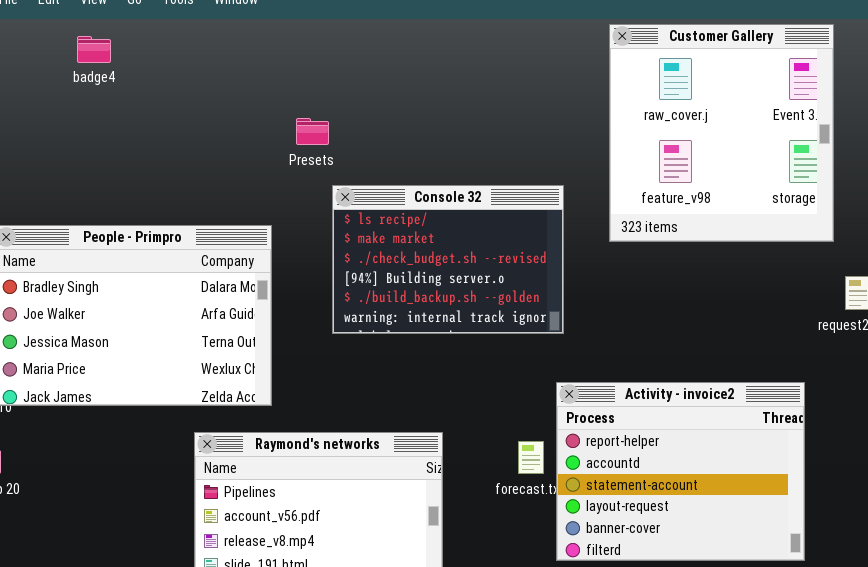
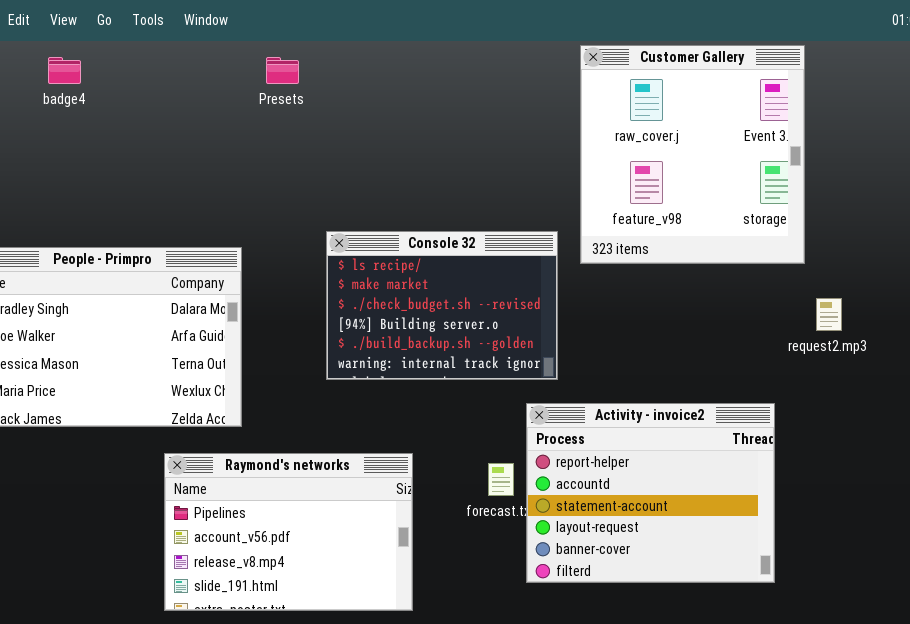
Presets: [296,118,329,145] -> [266,57,299,84], moved
Console 32: [332,185,564,334] -> [326,231,558,380], moved

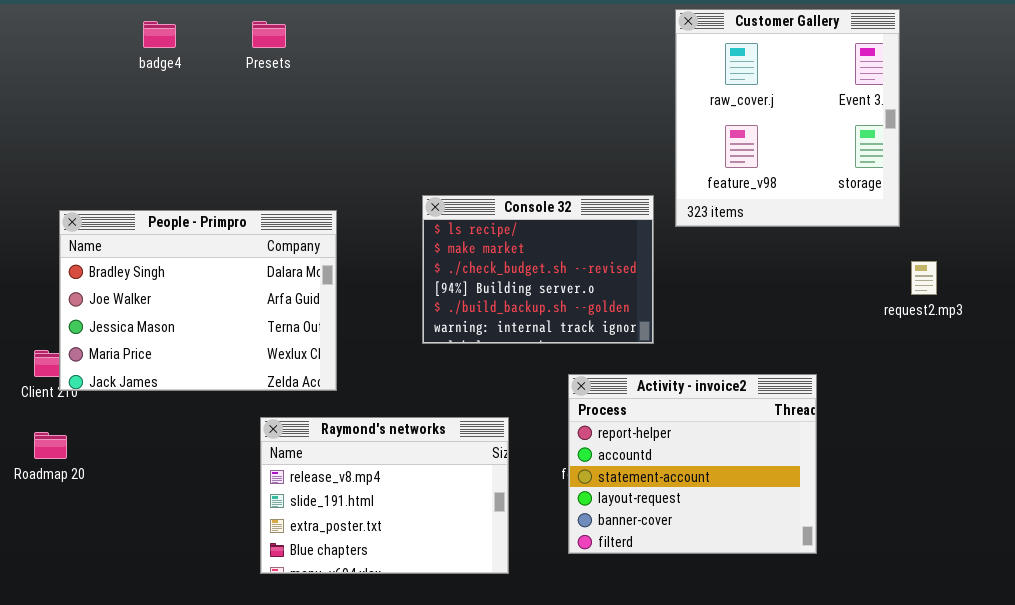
Presets: [266,57,299,84] -> [252,21,286,48], moved
Activity - invoice2: [526,403,775,583] -> [568,374,817,554], moved
Raymond's networks: [164,453,413,611] -> [260,417,509,574], scrolled down 2 rows

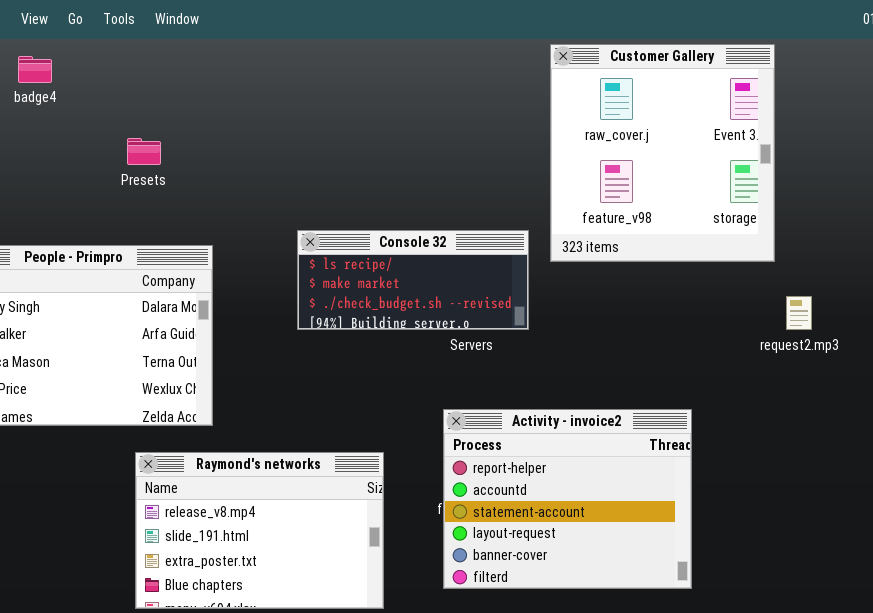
Presets: [252,21,286,48] -> [127,138,161,165], moved
Console 32: [422,195,654,344] -> [297,230,529,330], resized

